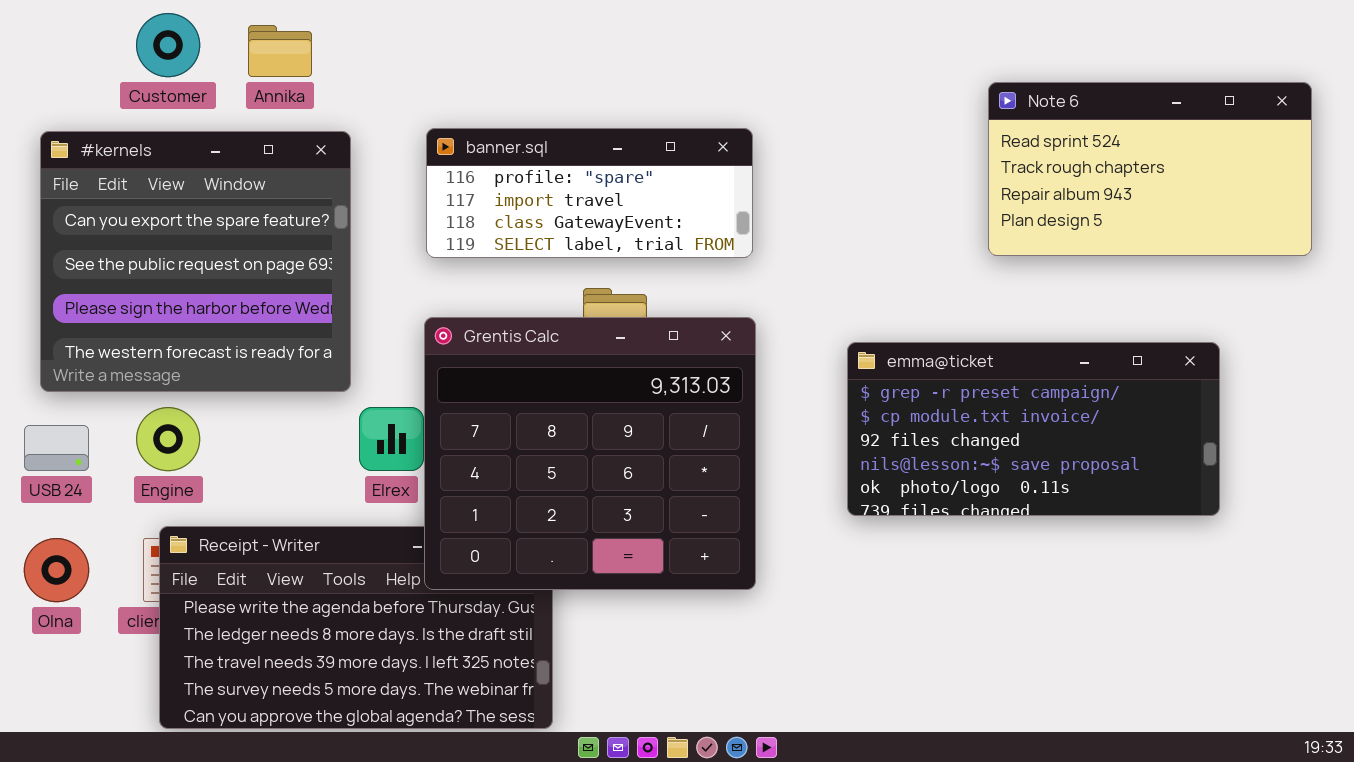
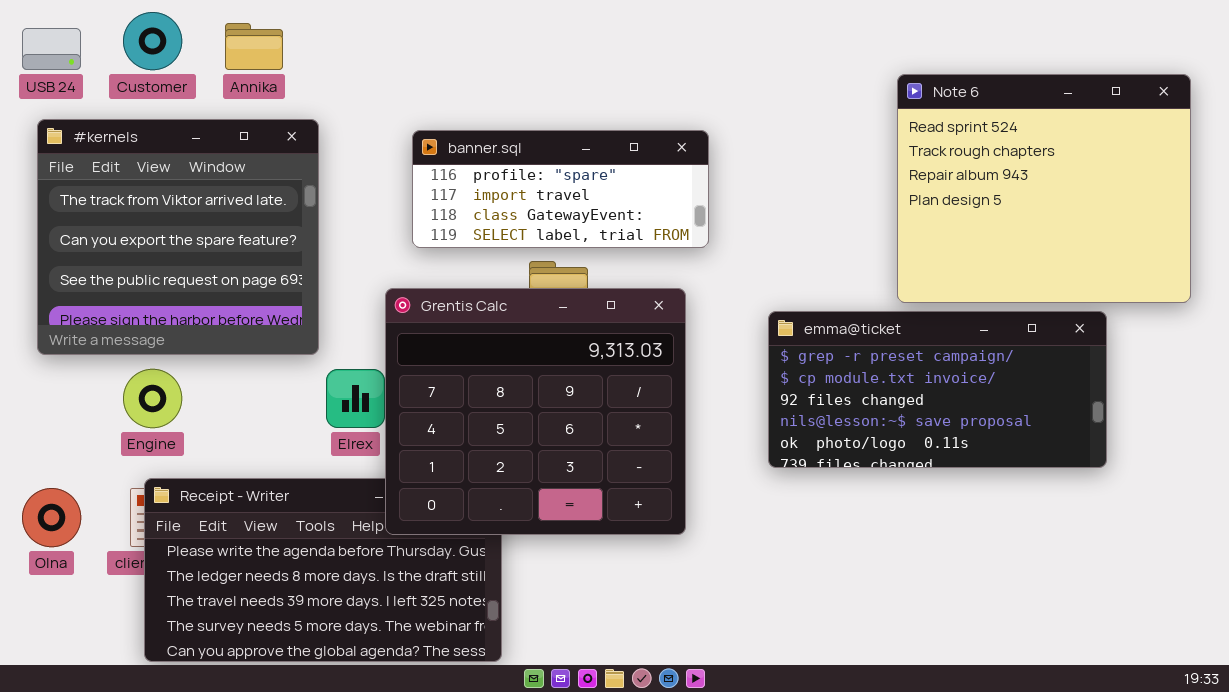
Note 6: [988,82,1312,256] -> [897,74,1191,303], resized
banner.sql: [426,128,753,258] -> [412,130,709,248], moved
#kernels: [40,131,351,392] -> [37,119,319,355], scrolled up 1 row
USB 24: [24,425,89,471] -> [22,28,81,70], moved

